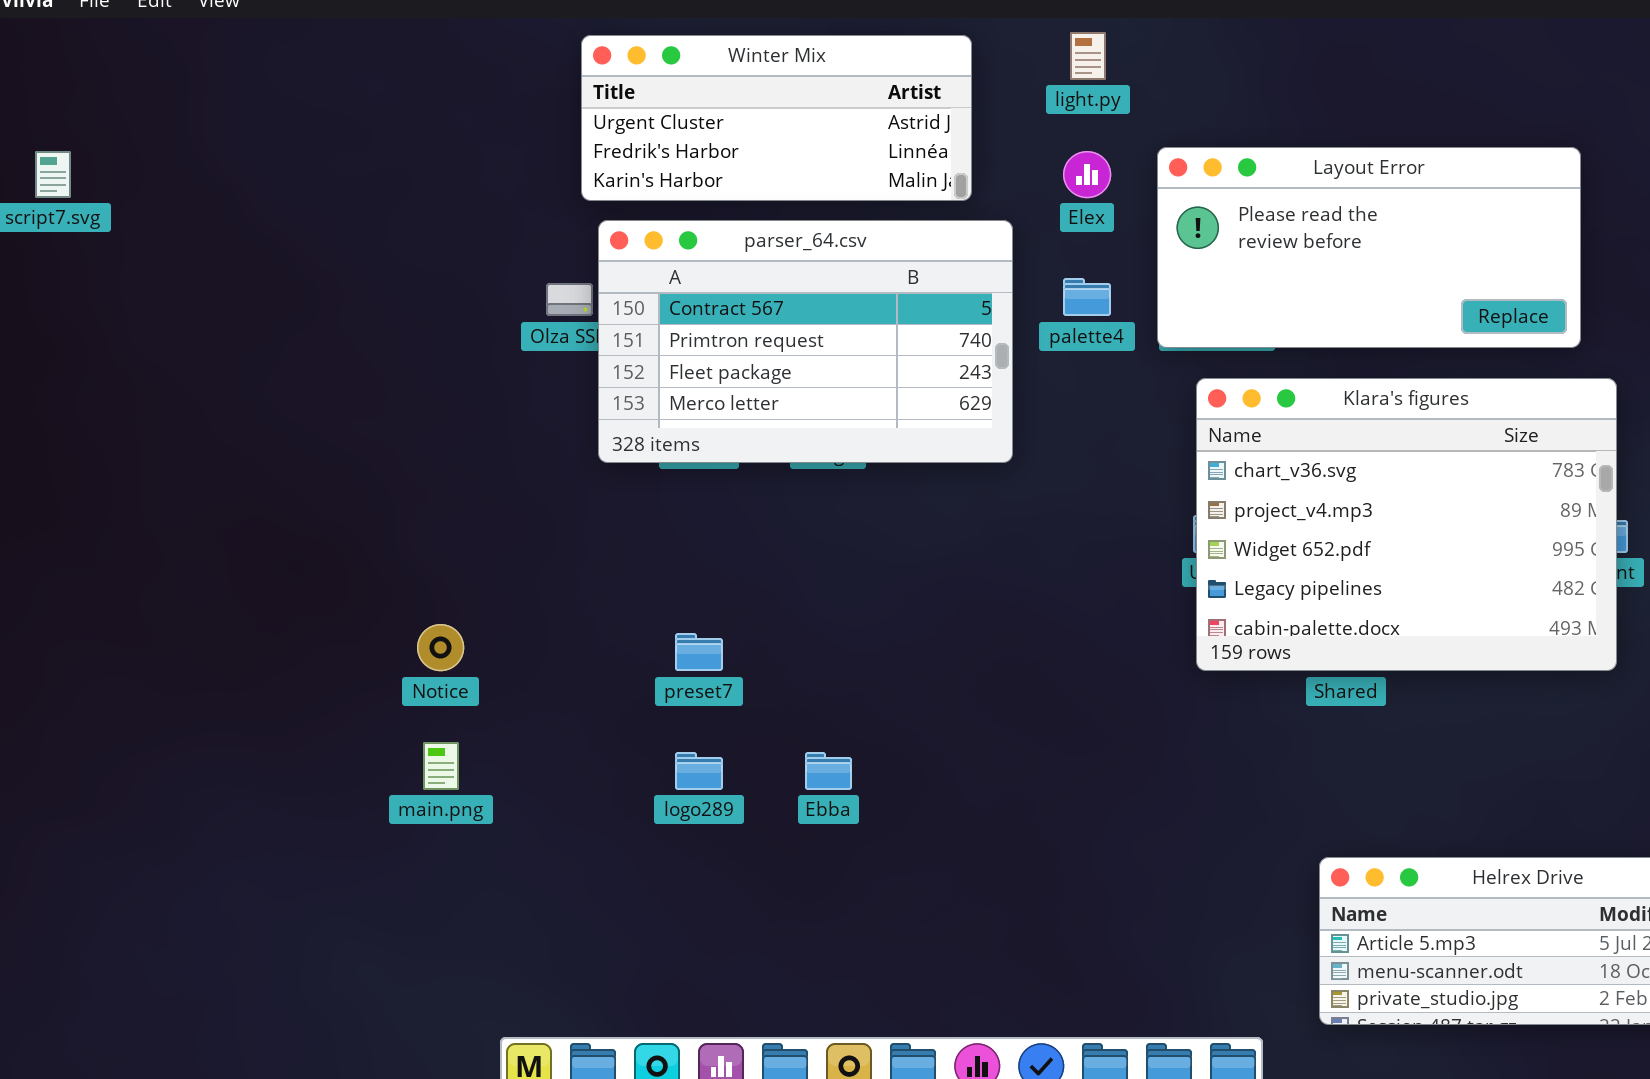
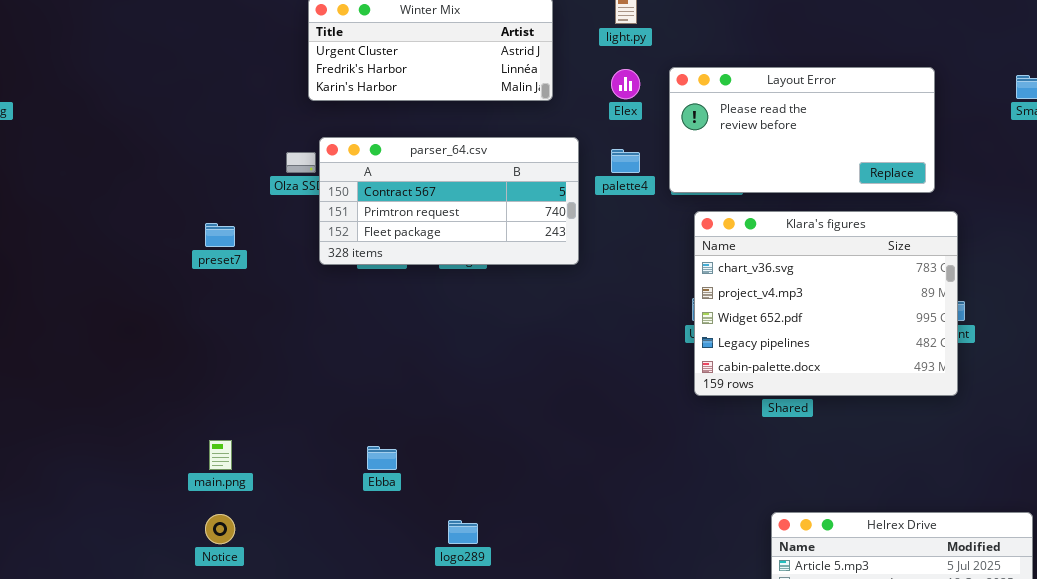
parser_64.csv: [598,220,1013,463] -> [319,137,579,265], resized
Notice: [417,624,464,671] -> [205,514,235,544], moved
preset7: [675,633,723,671] -> [205,223,235,247], moved
logo289: [675,752,723,790] -> [448,520,478,544], moved
Ebba: [805,752,852,790] -> [367,446,397,470], moved

